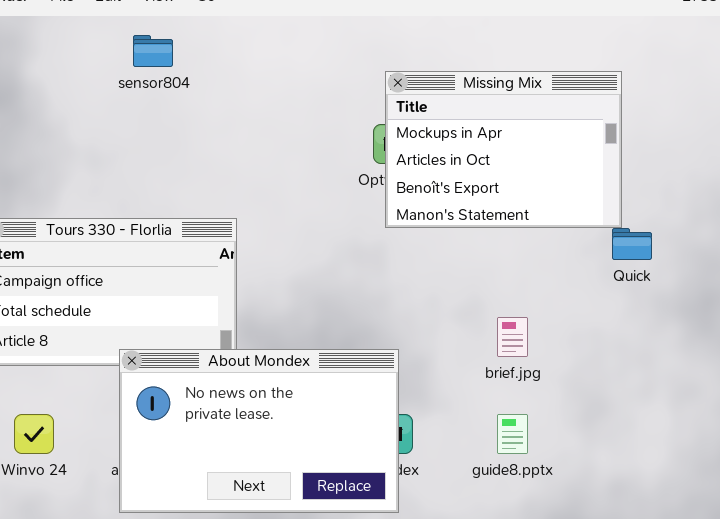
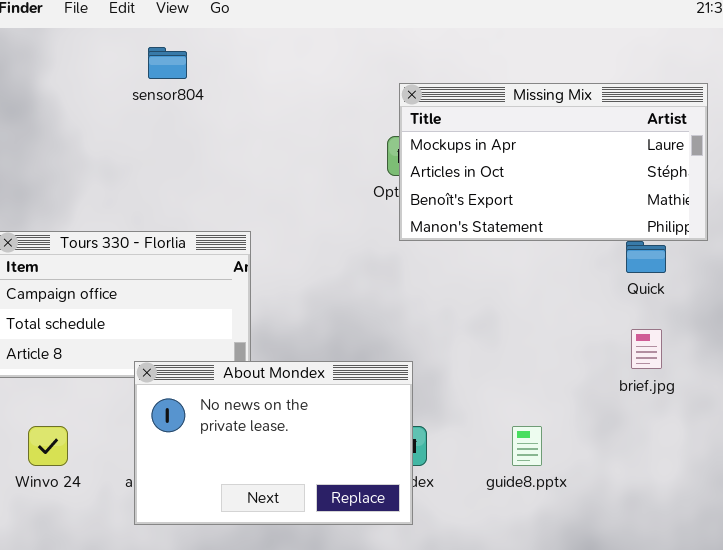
Missing Mix: [385,71,622,228] -> [399,83,708,241], resized
brief.jpg: [497,317,528,357] -> [631,329,662,369], moved

